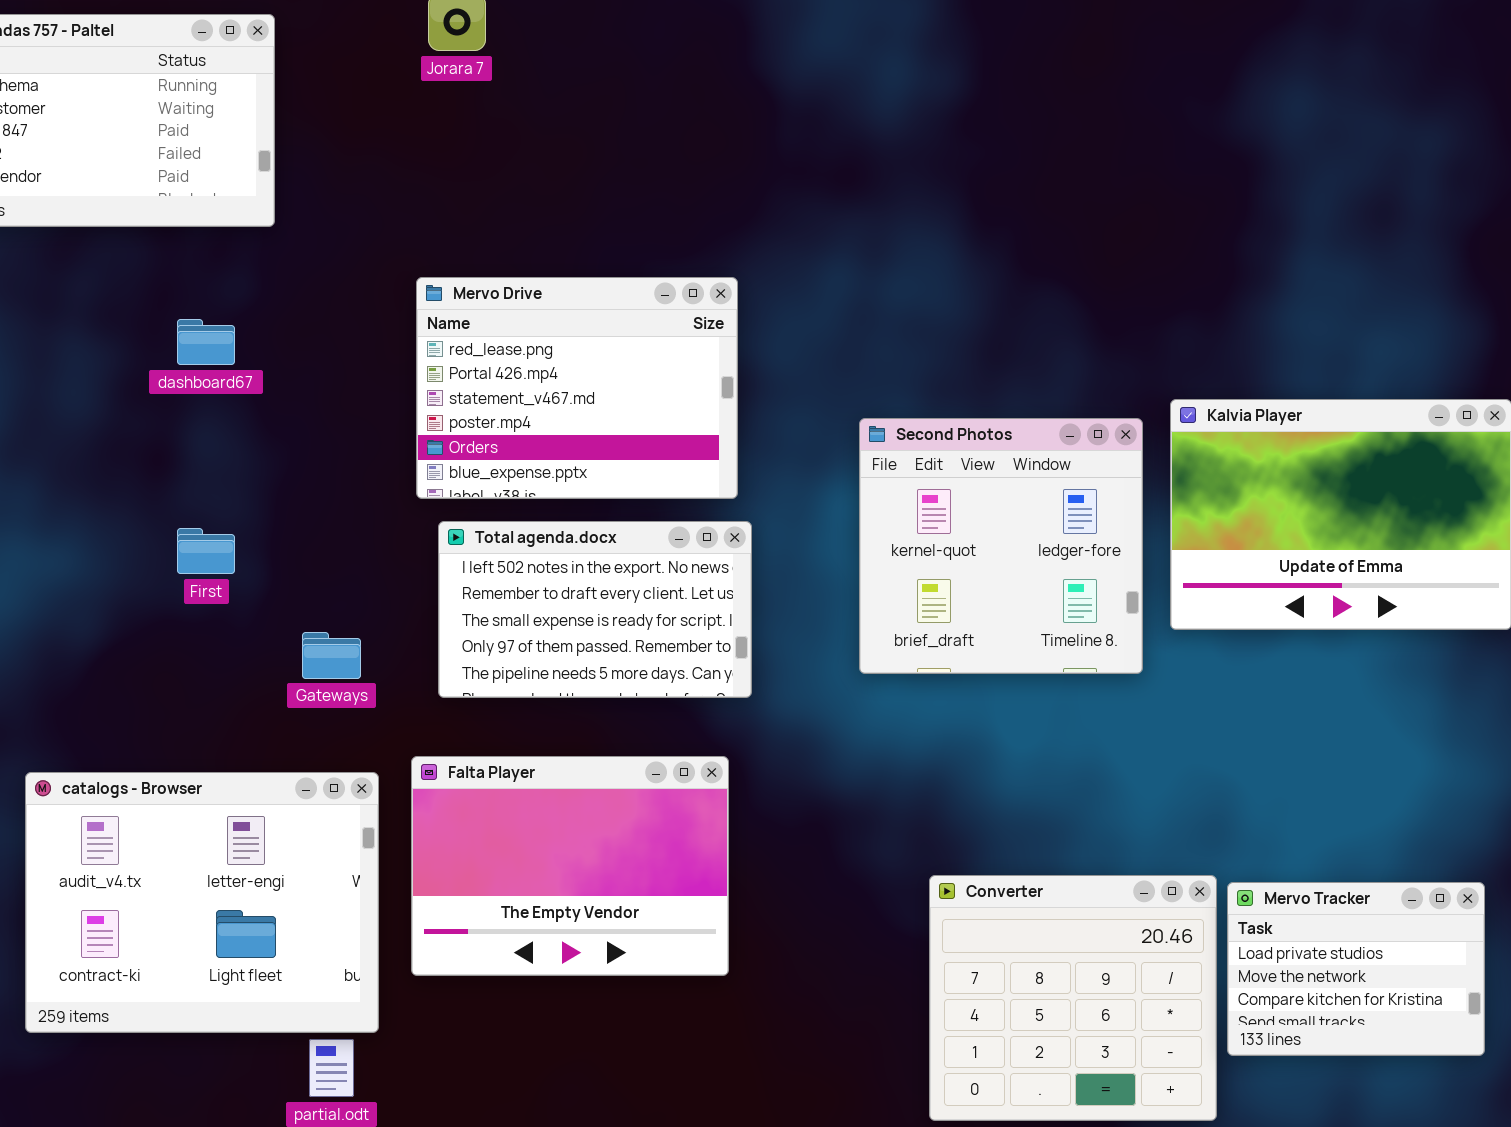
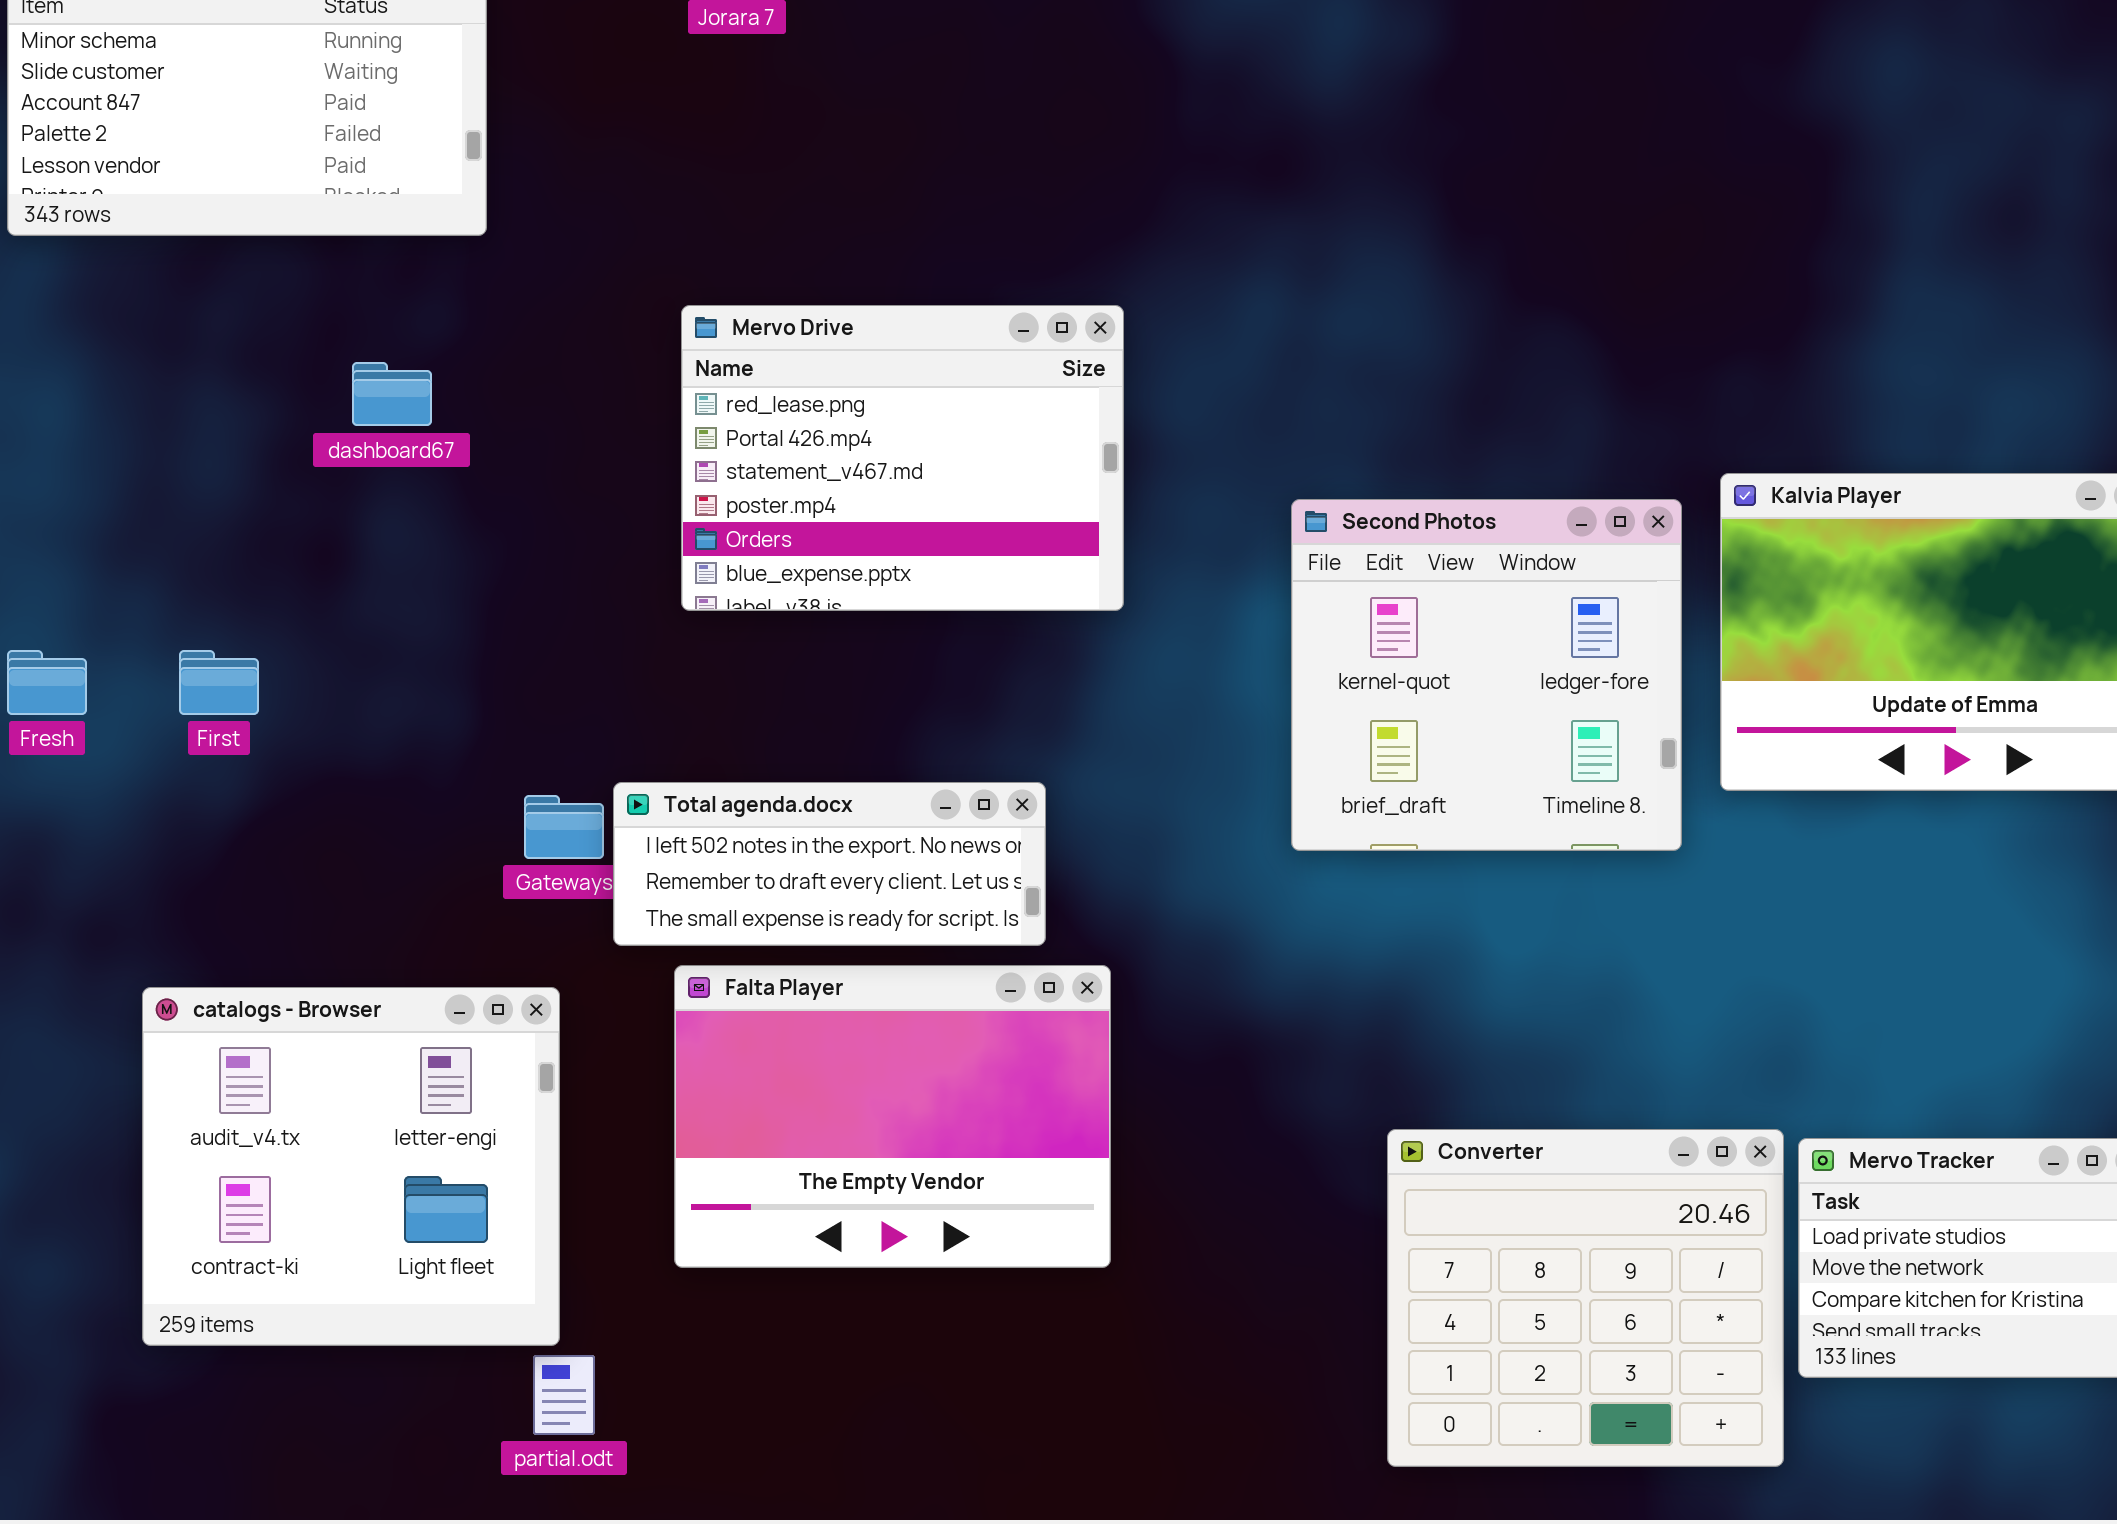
Total agenda.docx: [438,521,752,698] -> [613,782,1046,946], moved, resized
First: [177,528,235,574] -> [179,650,259,715], moved
catalogs - Browser: [25,772,379,1033] -> [142,987,560,1346], resized

